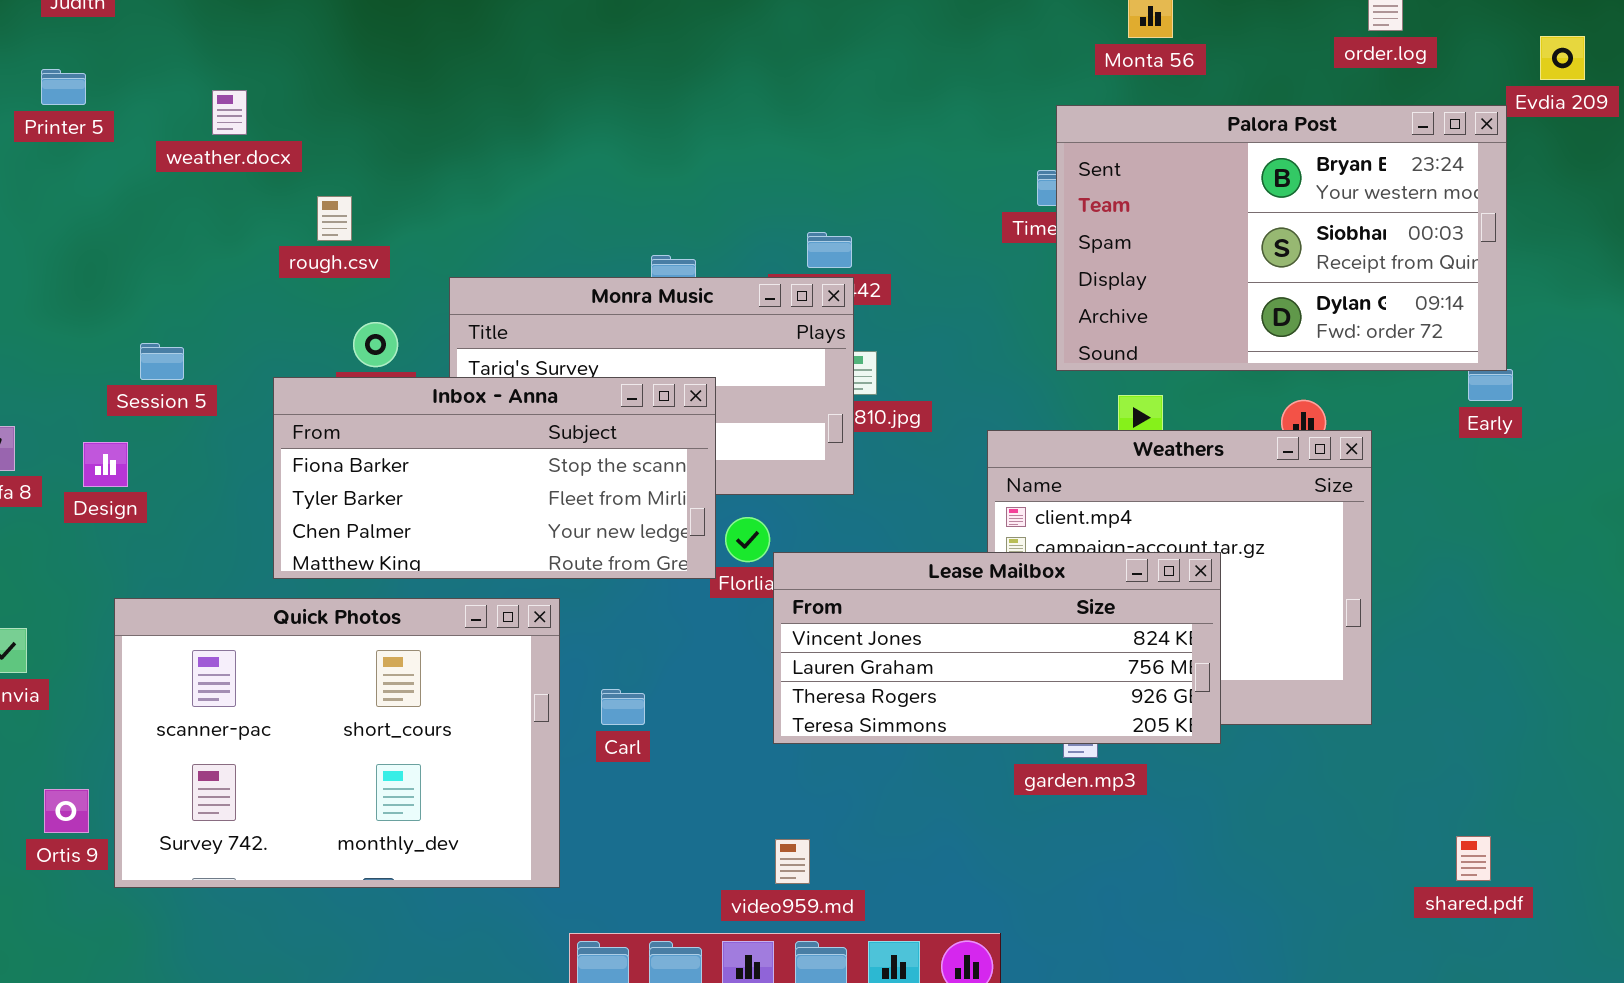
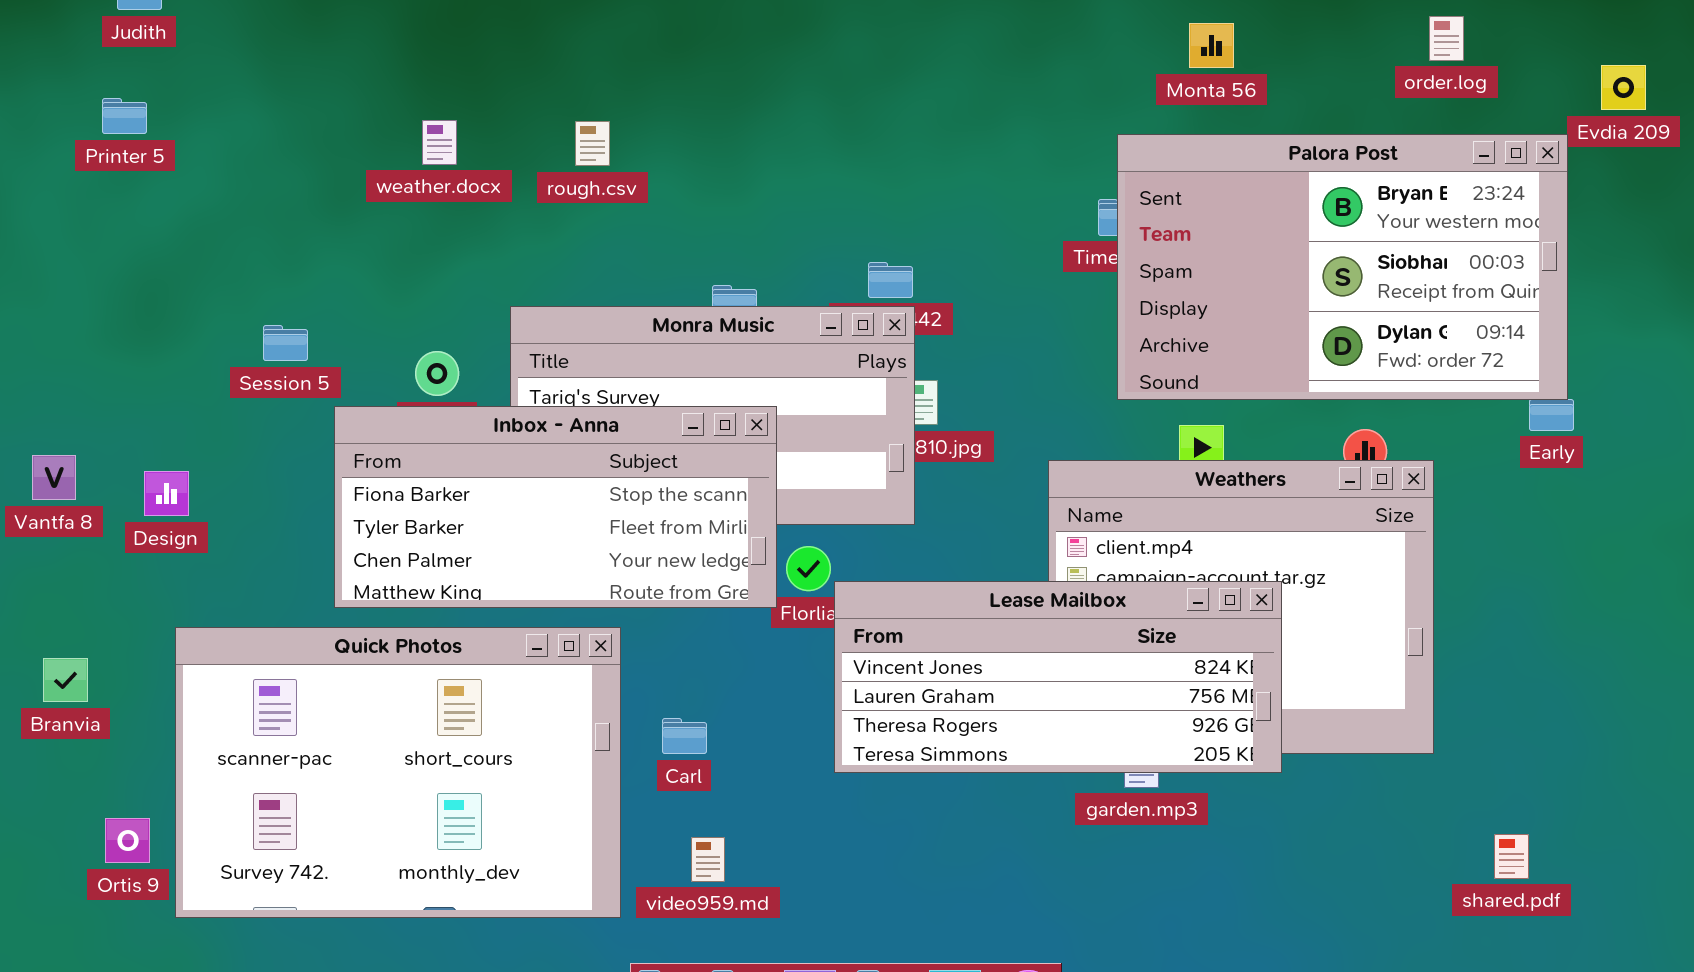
weather.docx: [212,90,247,135] -> [422,120,457,165], moved
rough.csv: [317,196,352,241] -> [575,121,610,166], moved
Session 5: [140,343,184,380] -> [263,325,308,361], moved
shared.pdf: [1456,836,1491,881] -> [1494,834,1529,879], moved
video959.md: [775,839,810,884] -> [691,837,725,882], moved

